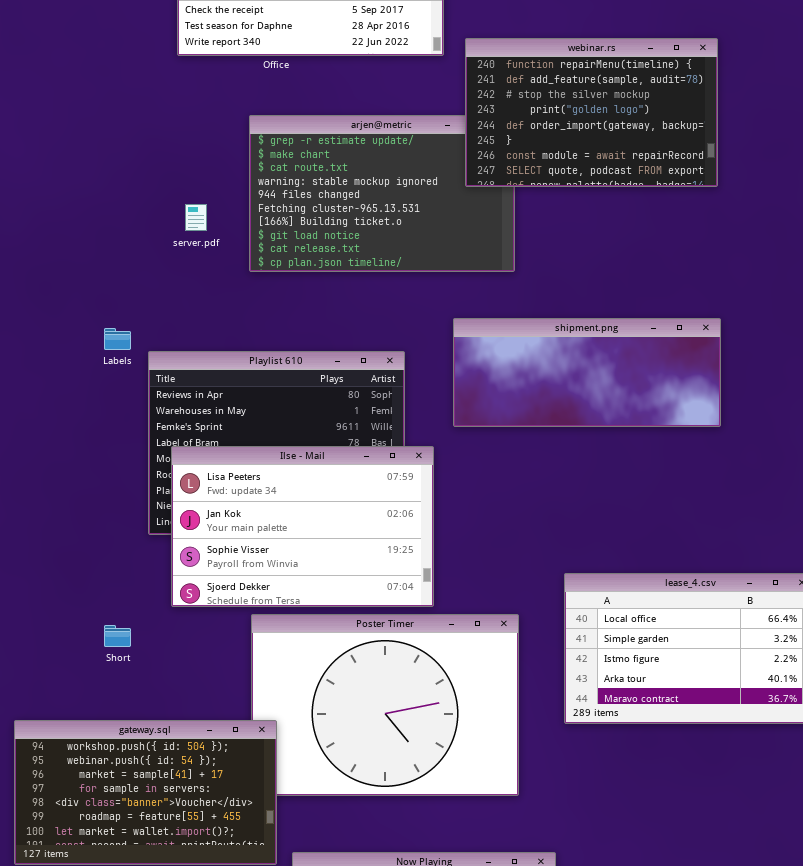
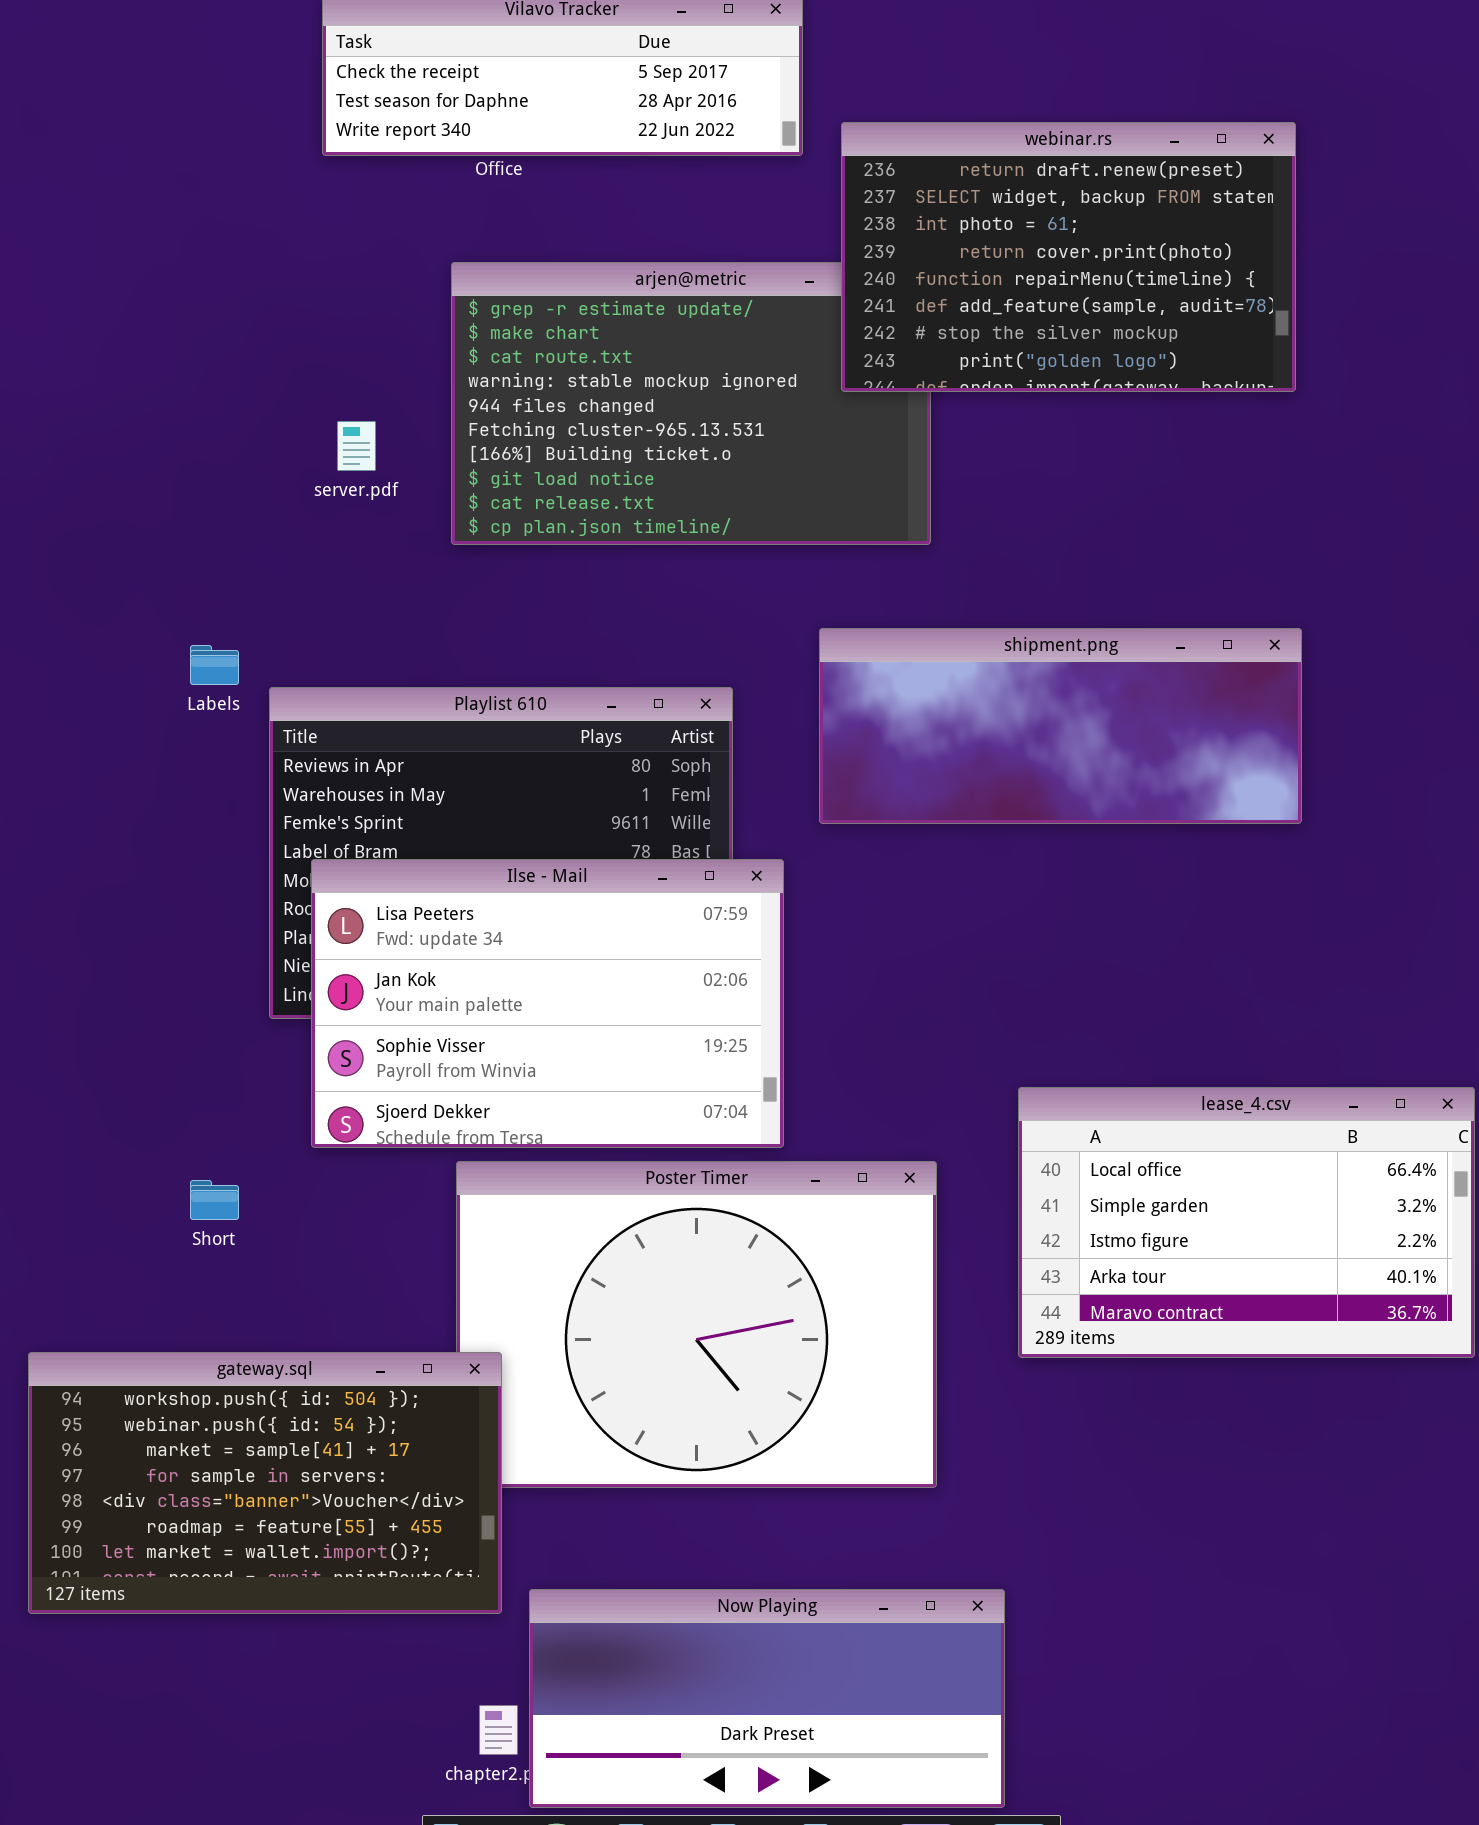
webinar.rs: [465,38,718,187] -> [841,122,1296,392], scrolled up 4 rows

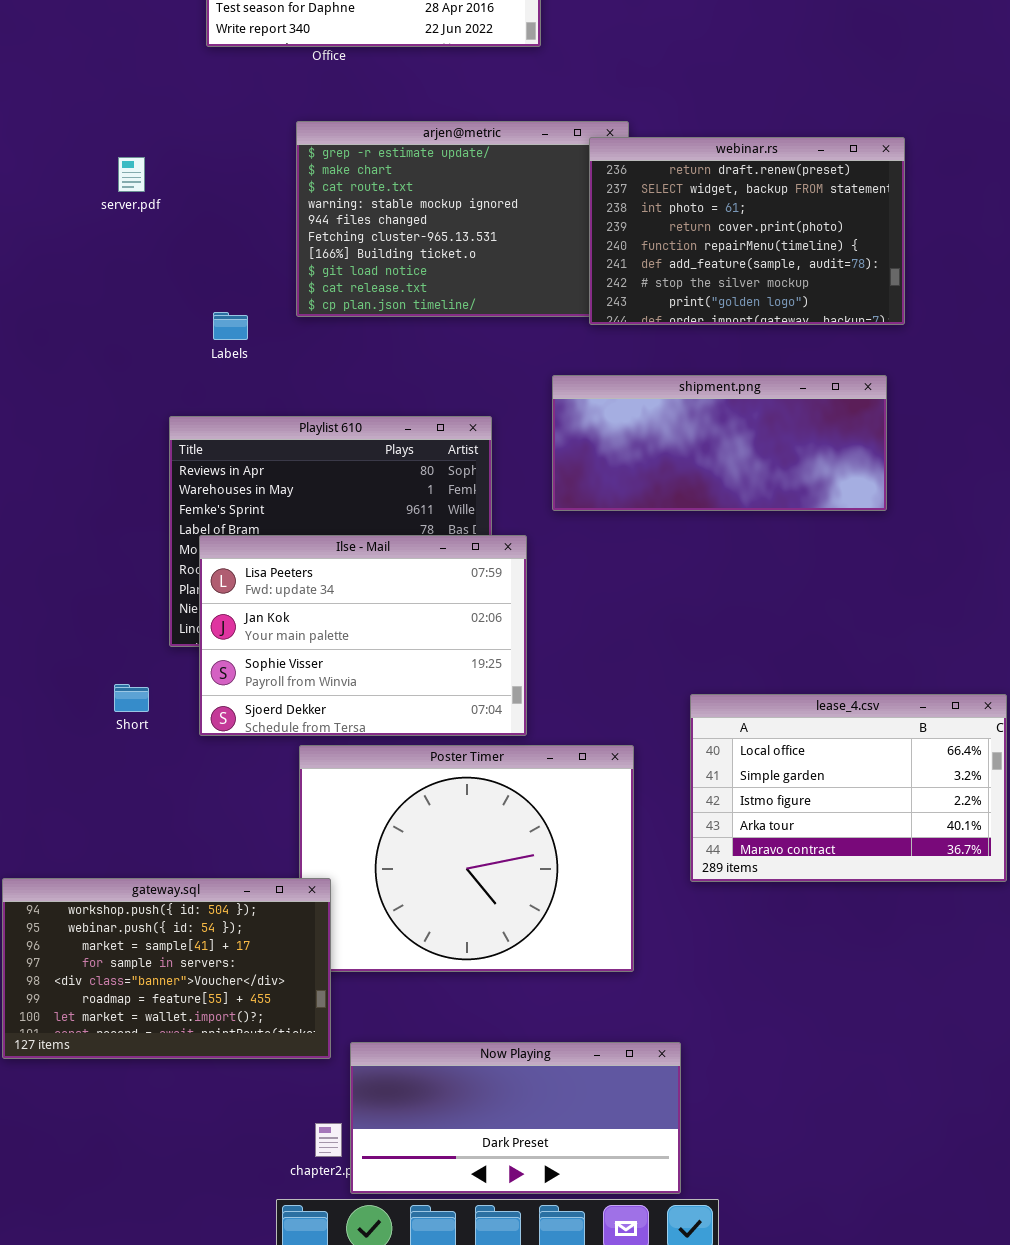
webinar.rs: [841,122,1296,392] -> [589,137,905,325], moved
server.pdf: [337,421,376,471] -> [118,157,145,192], moved
Labels: [190,645,239,685] -> [213,312,248,340], moved
Short: [190,1180,239,1220] -> [114,684,149,712], moved

